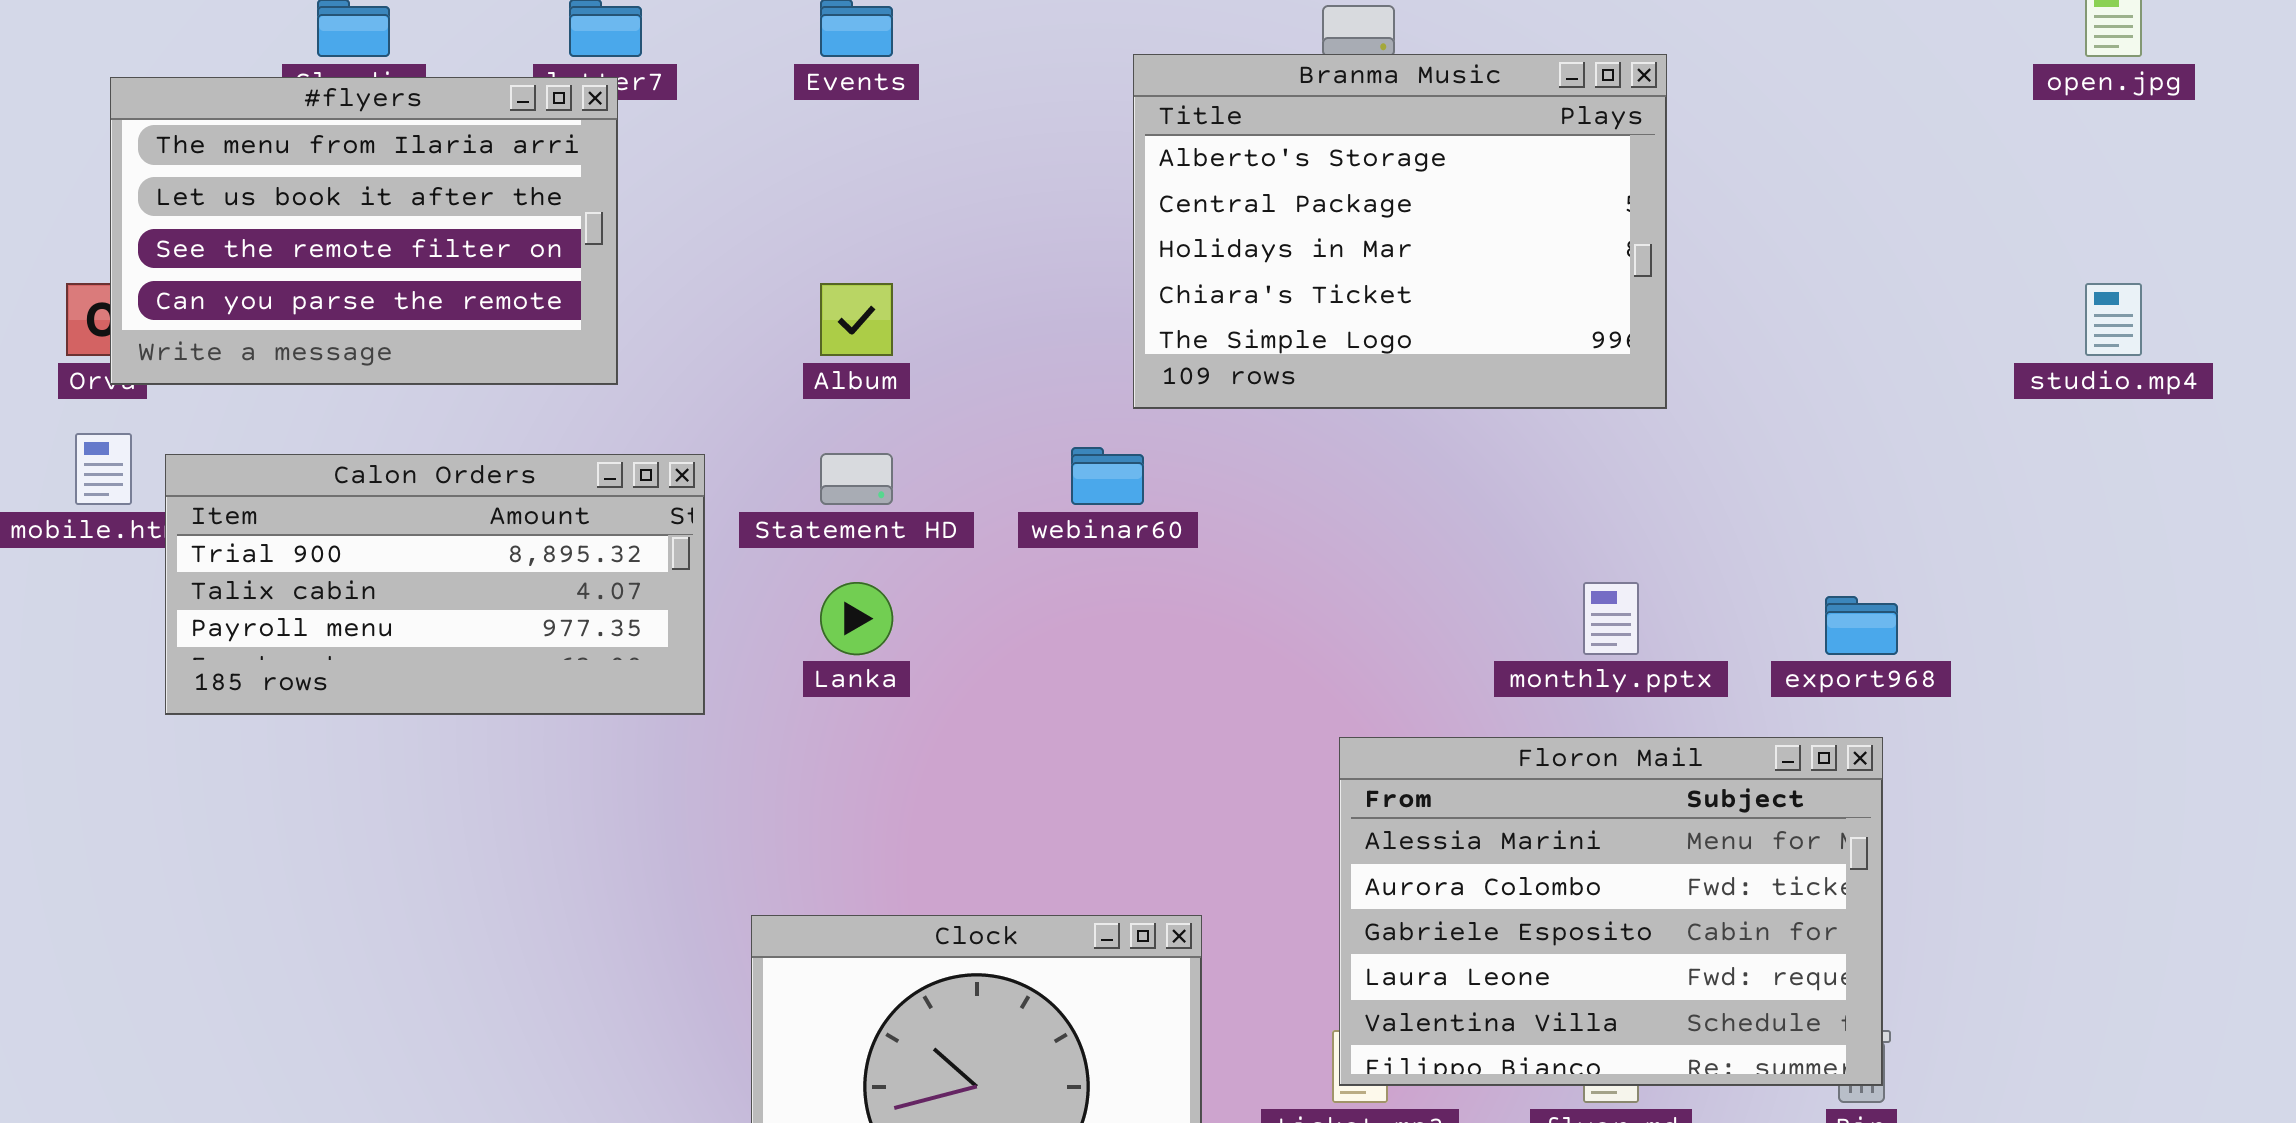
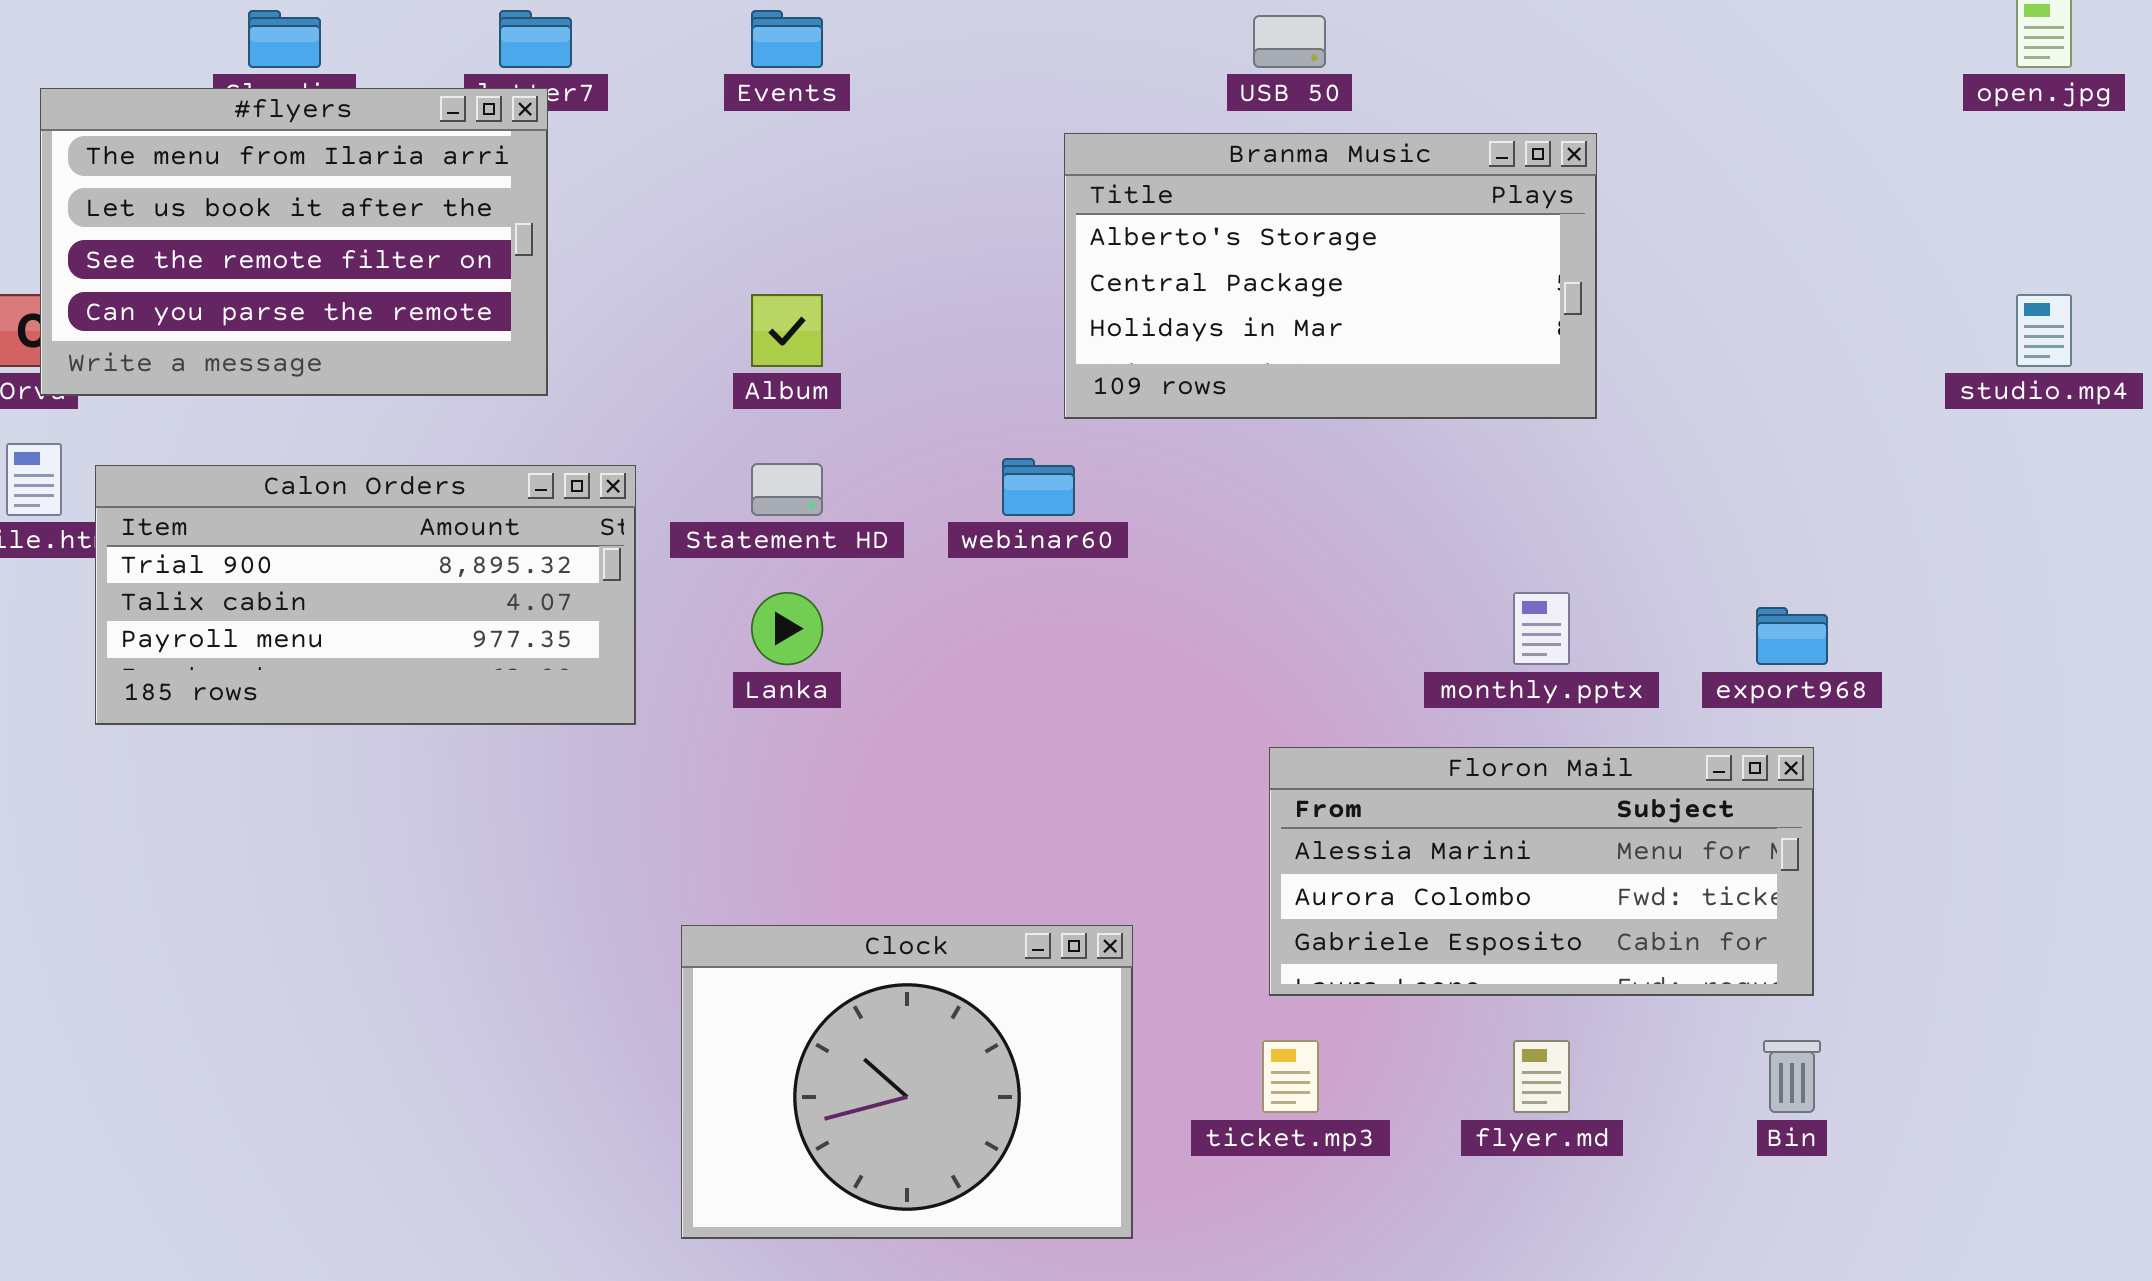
Branma Music: [1133,54,1667,409] -> [1064,133,1597,419], resized
Floron Mail: [1339,737,1883,1086] -> [1269,747,1814,996], resized

